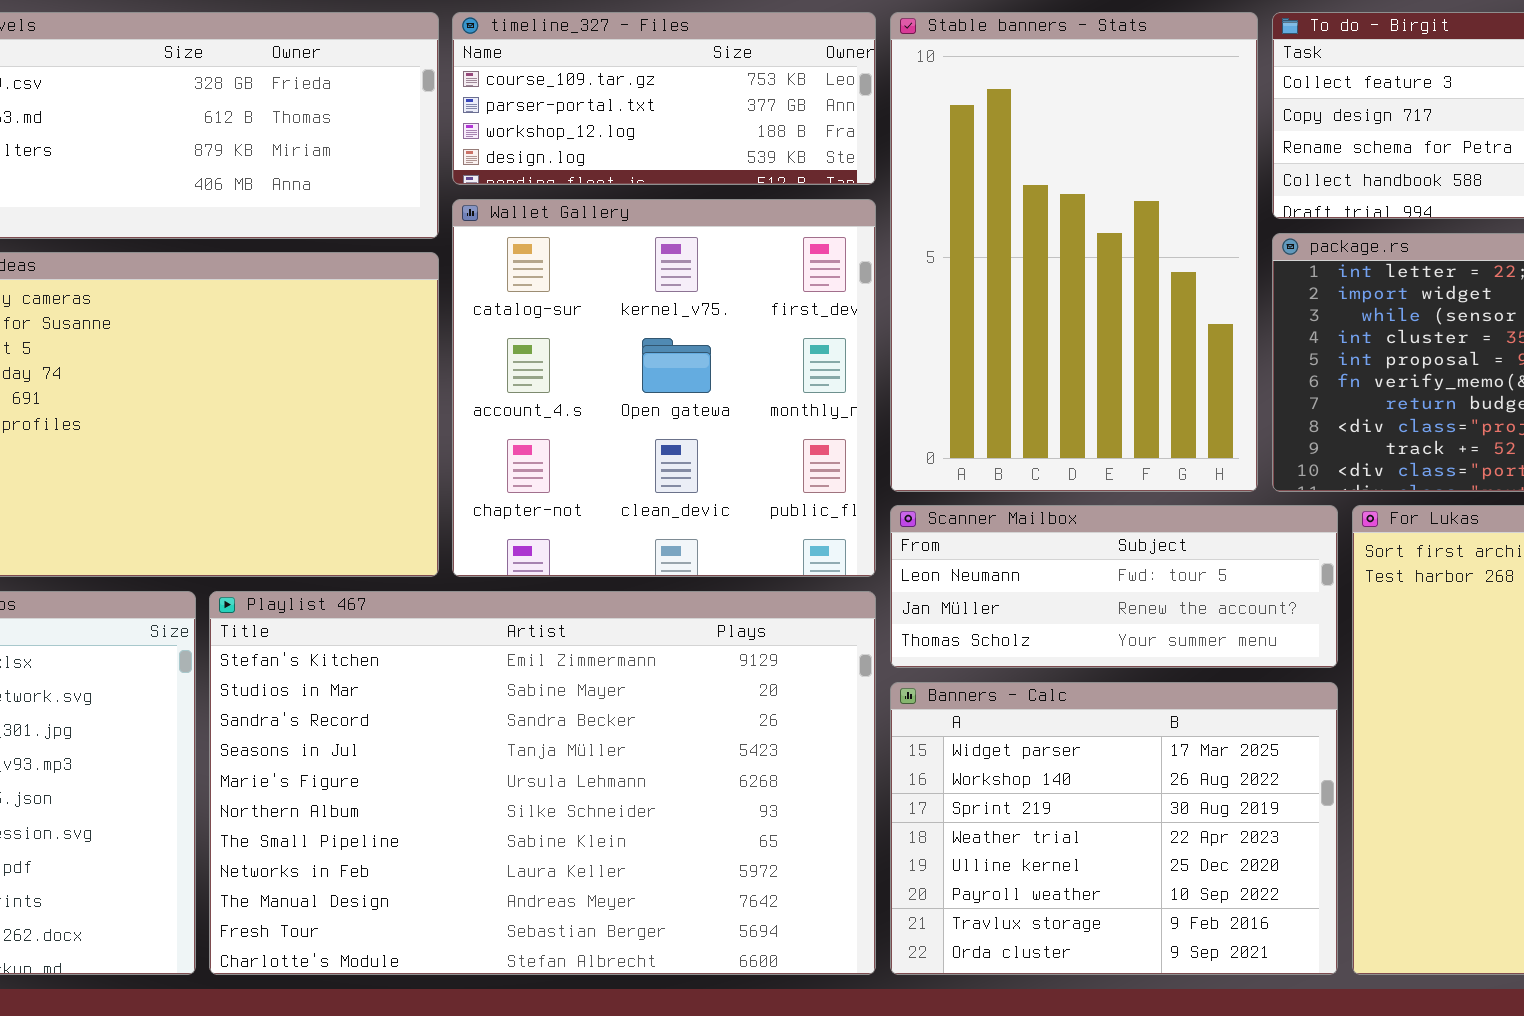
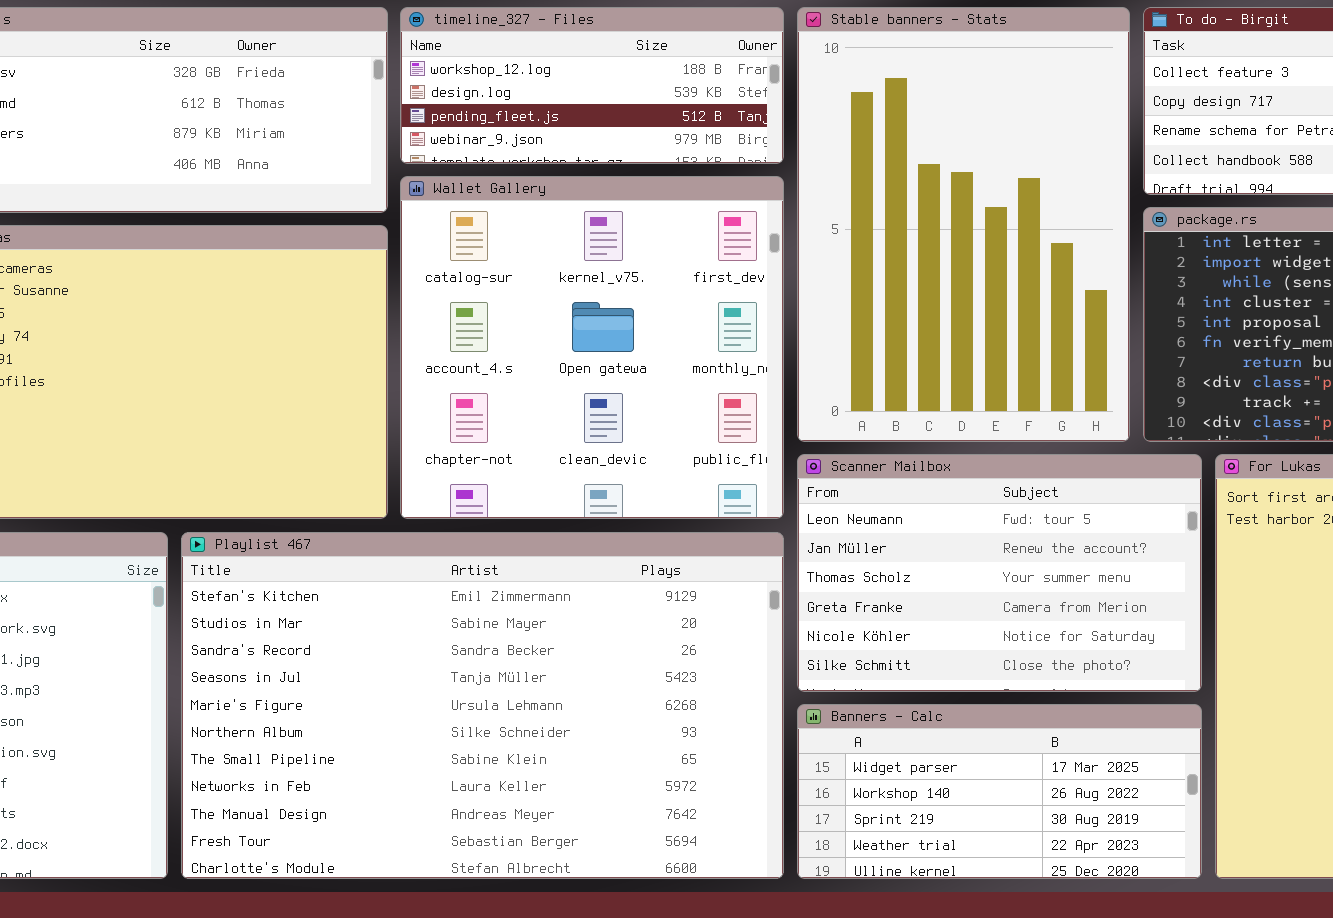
timeline_327 - Files: [452,12,876,185] -> [400,7,784,164], scrolled down 2 rows
Scanner Mailbox: [890,505,1338,668] -> [797,454,1202,692], resized
Banners - Calc: [890,682,1338,975] -> [797,704,1202,879], resized

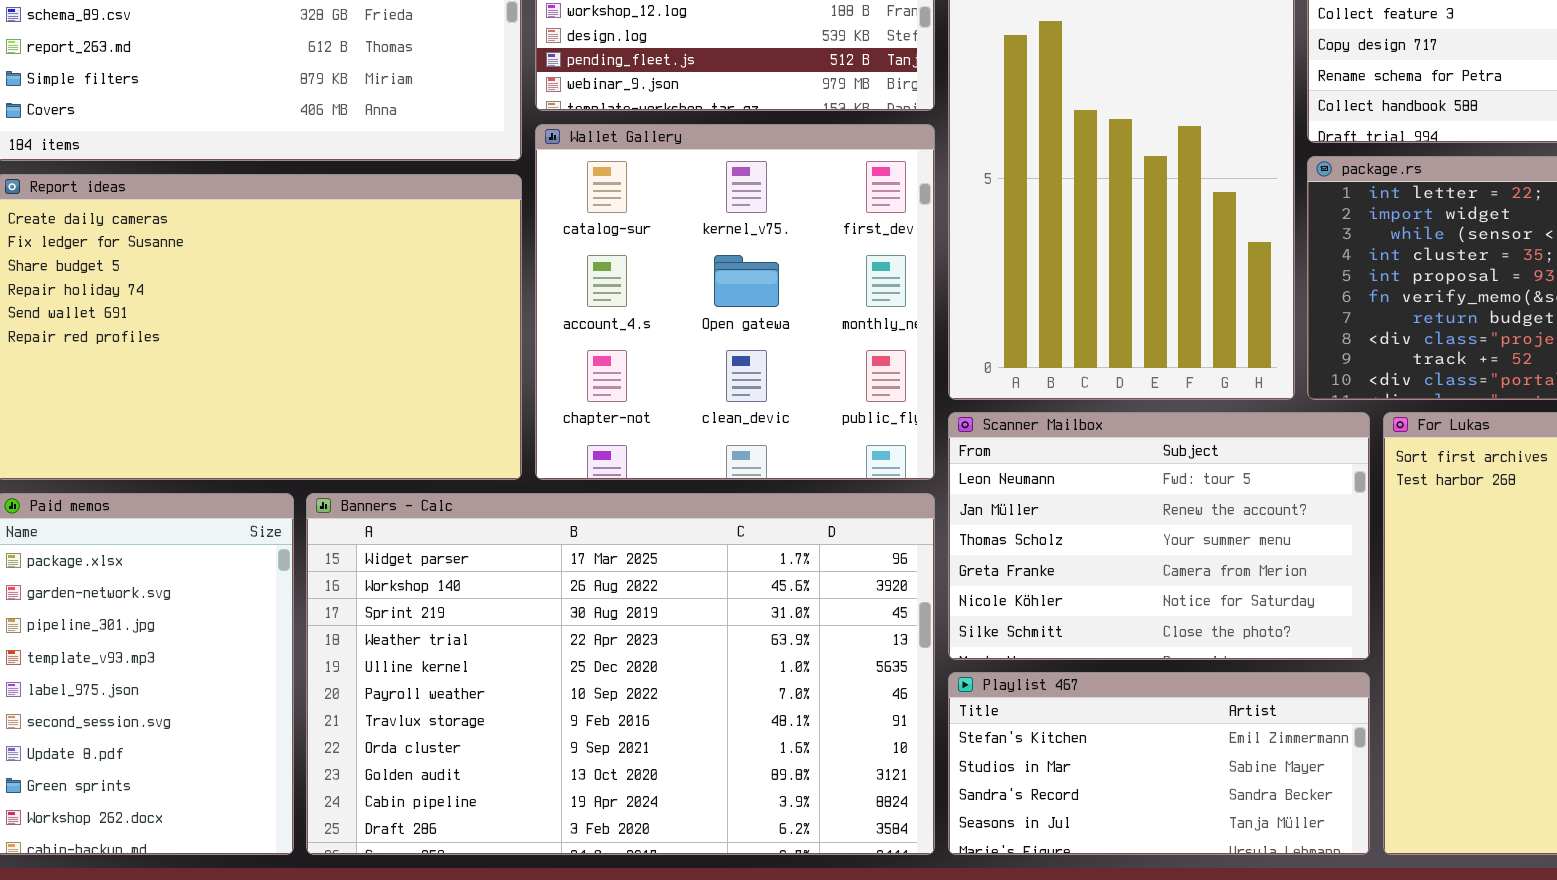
Playlist 467: [181,532,784,879] -> [948,672,1370,855], moved, resized
Banners - Calc: [797,704,1202,879] -> [306,493,935,855], moved, resized

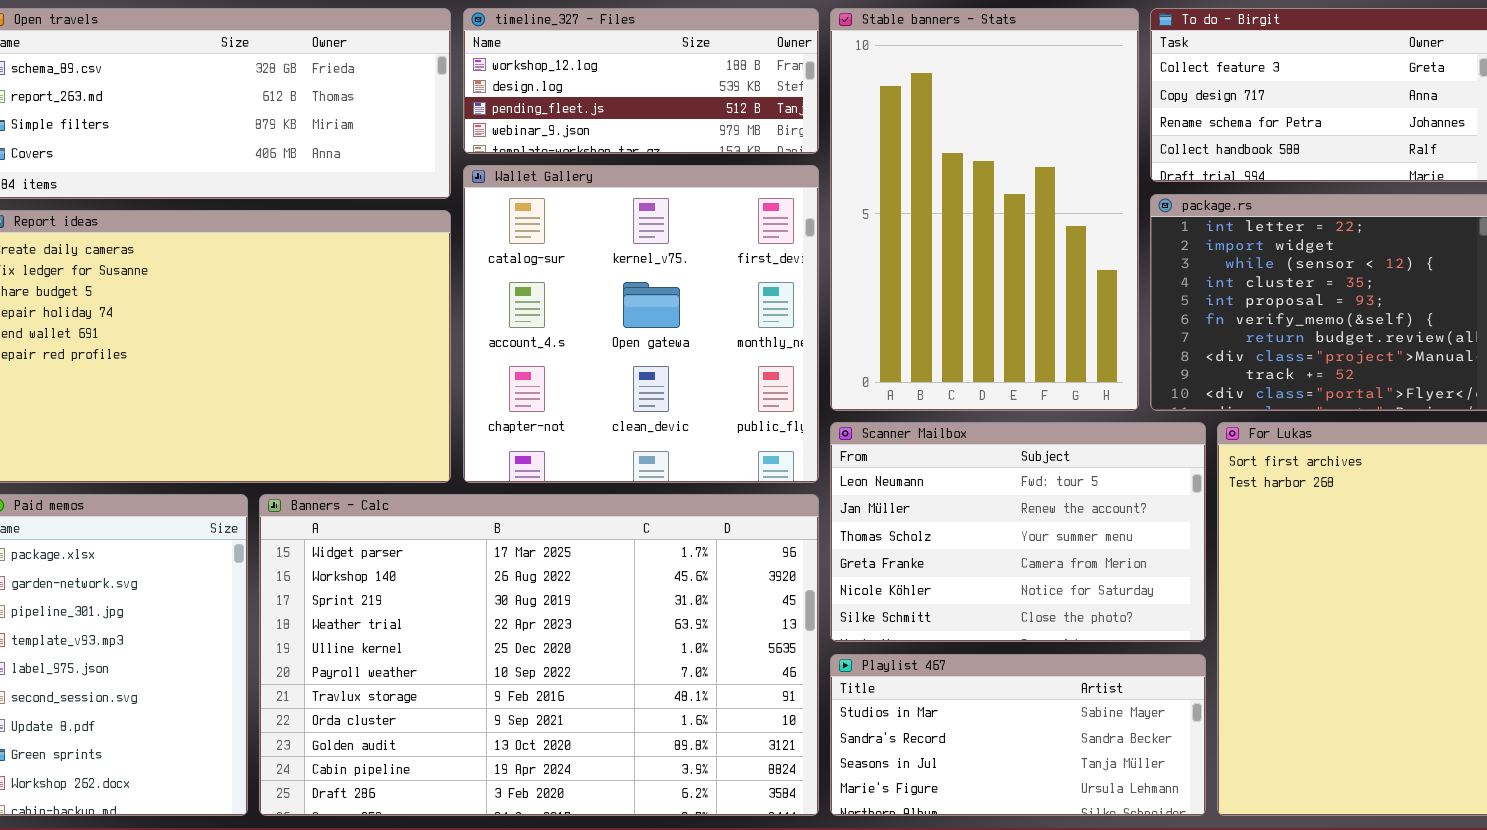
Playlist 467: [948,672,1370,855] -> [830,654,1206,816], scrolled down 1 row

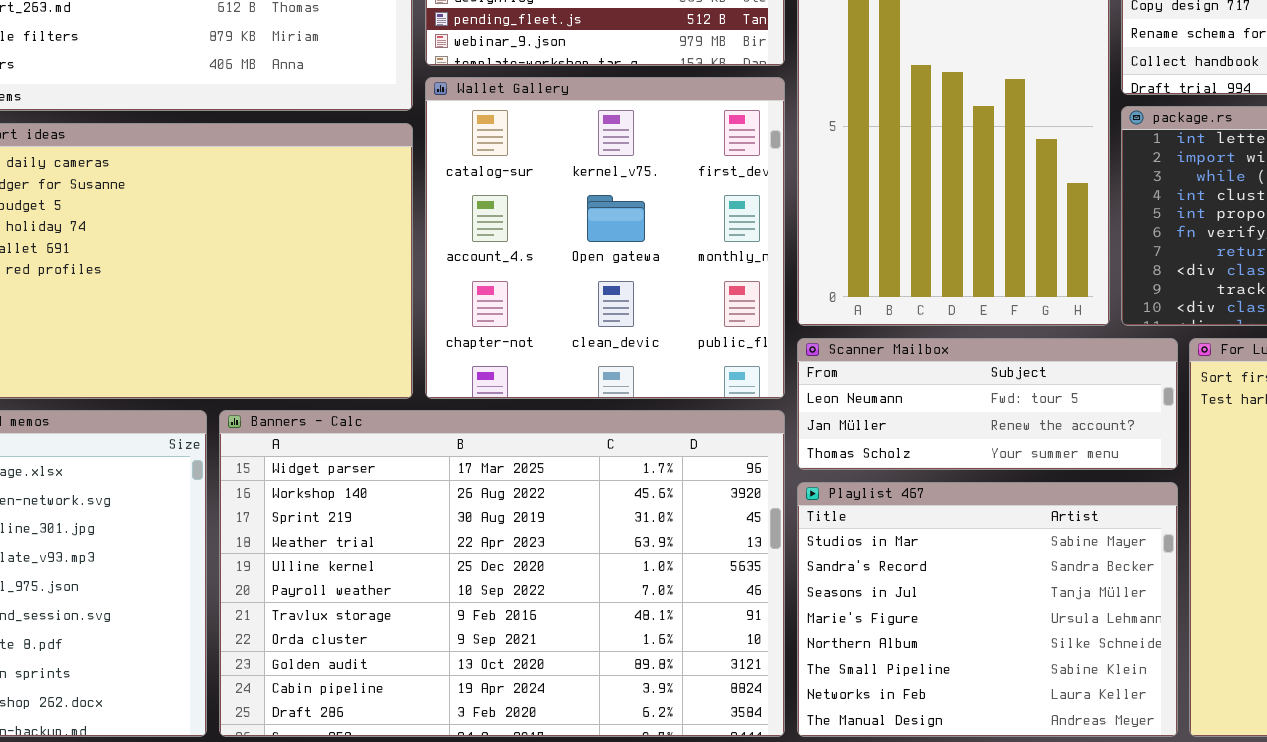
Scanner Mailbox: [830,422,1206,642] -> [797,338,1178,470], resized
Playlist 467: [830,654,1206,816] -> [797,482,1178,737], resized

